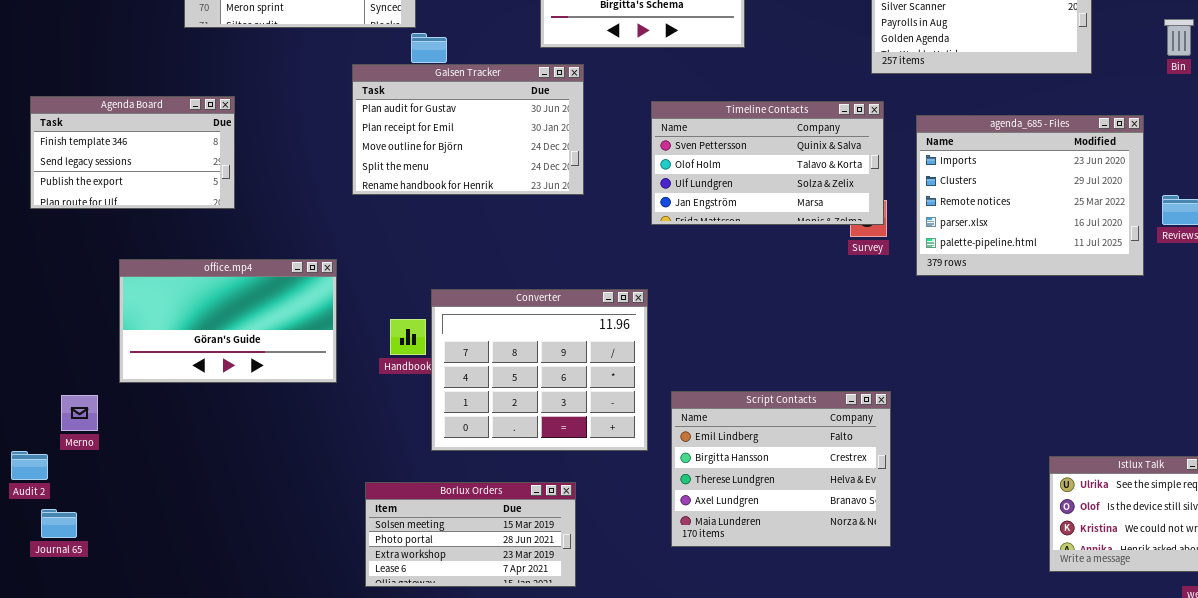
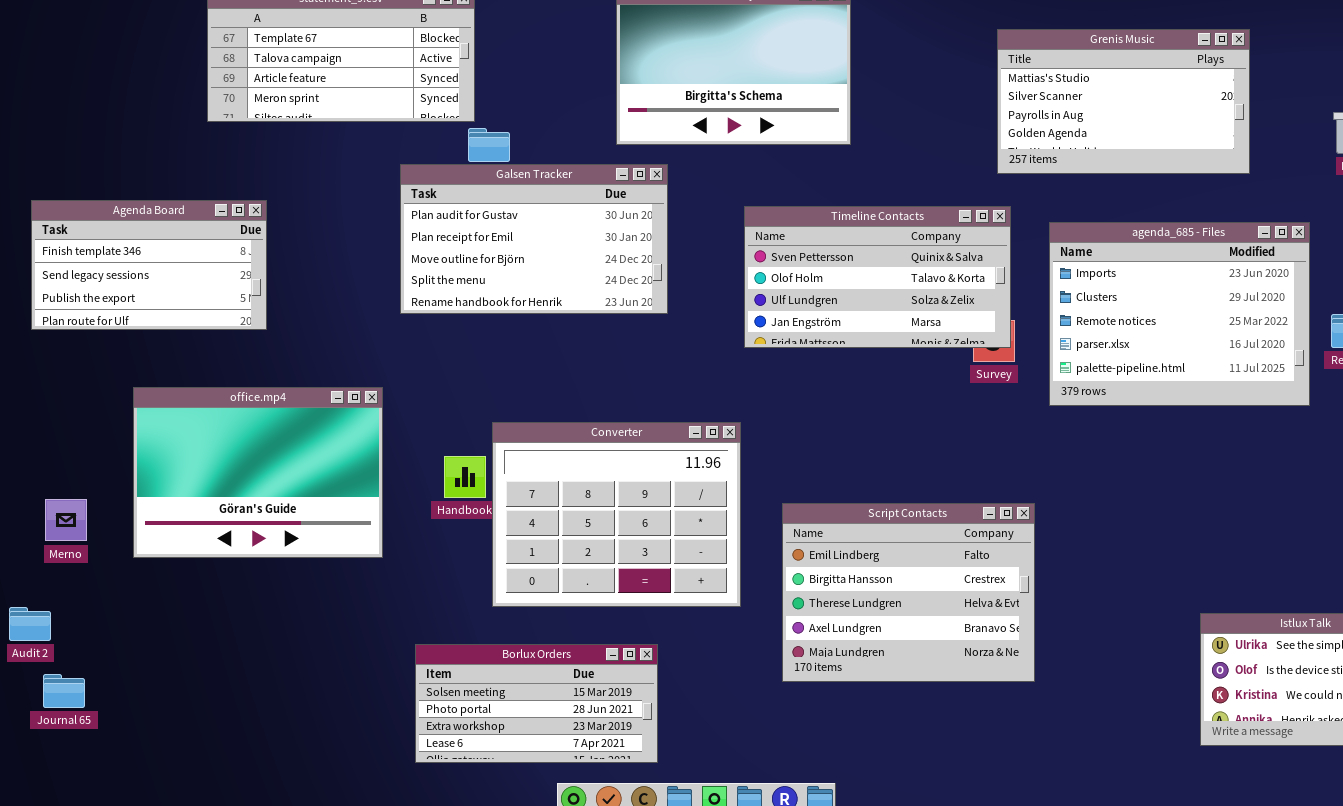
office.mp4: [119,259,337,383] -> [133,387,383,558], resized
Script Contacts: [671,391,891,547] -> [782,503,1035,682], moved
Merno: [61,395,98,431] -> [45,499,87,541], moved

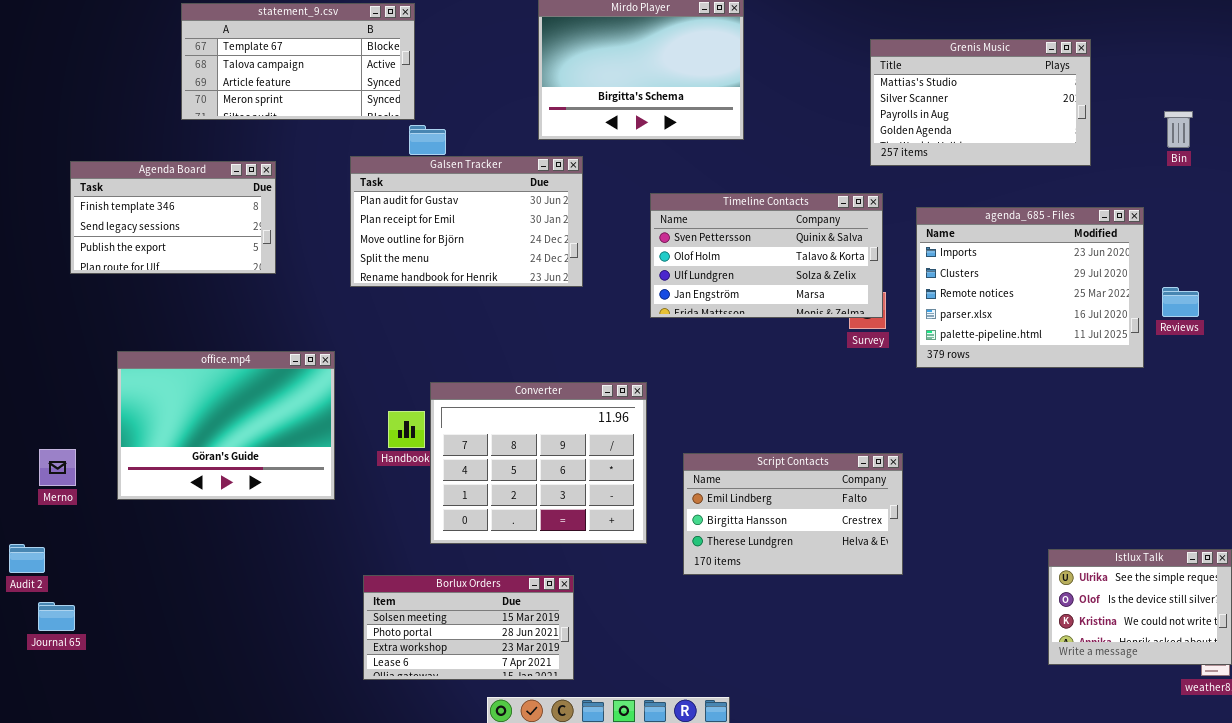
Agenda Board: [31,200,267,330] -> [70,161,276,274], moved
Script Contacts: [782,503,1035,682] -> [683,453,903,575], resized

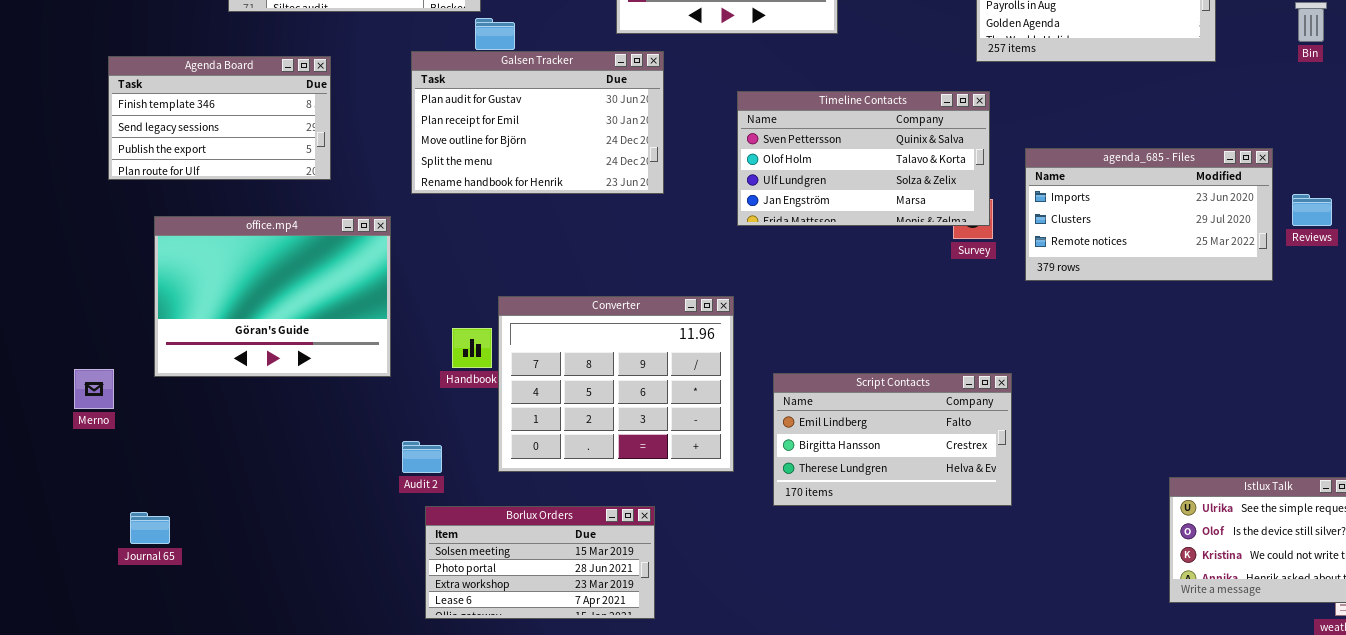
agenda_685 - Files: [916,207,1144,368] -> [1025,148,1273,281], resized
office.mp4: [117,351,335,500] -> [154,216,391,377], moved
Audit 2: [9,544,45,573] -> [402,441,442,473], moved
Journal 65: [38,602,75,631] -> [130,512,170,544], moved

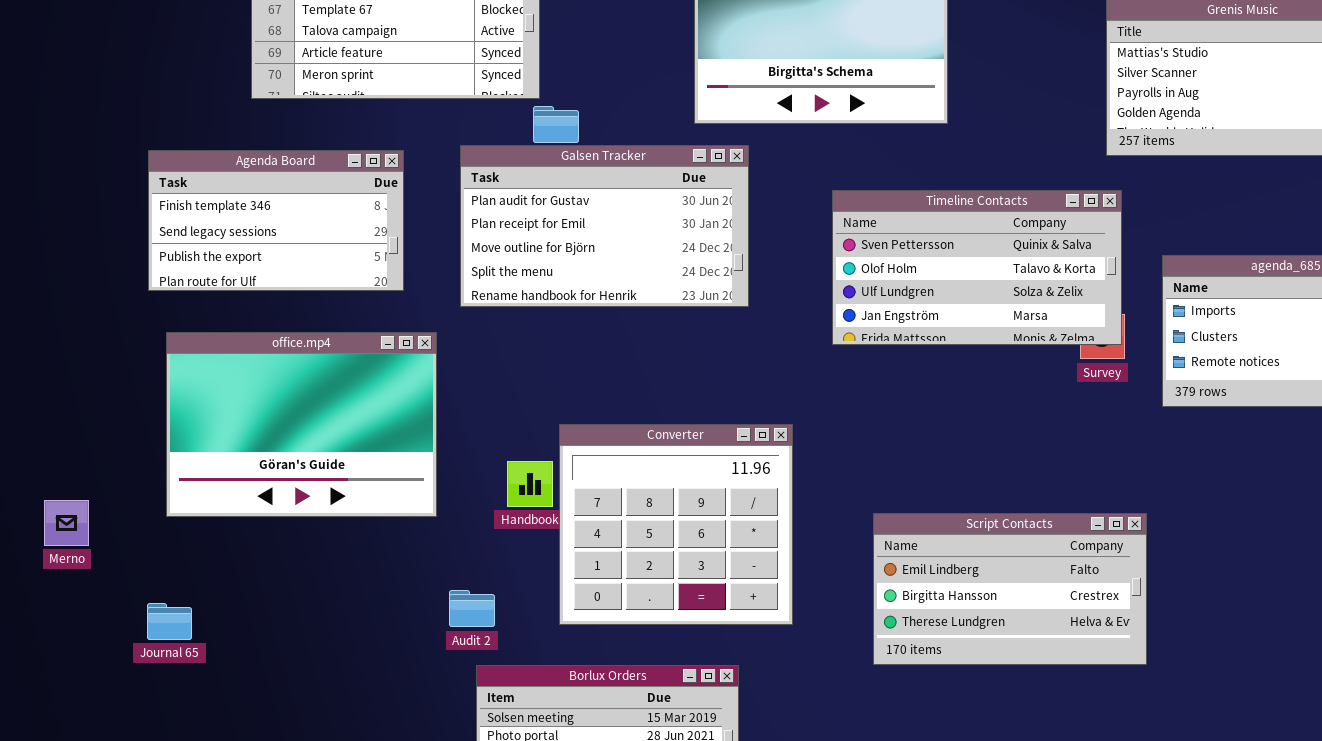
Agenda Board: [108,56,331,180] -> [148,150,404,291], moved
Converter: [498,296,734,472] -> [559,424,793,625], resized
Merno: [74,369,114,409] -> [44,500,89,546], moved
Journal 65: [130,512,170,544] -> [147,603,192,640], moved

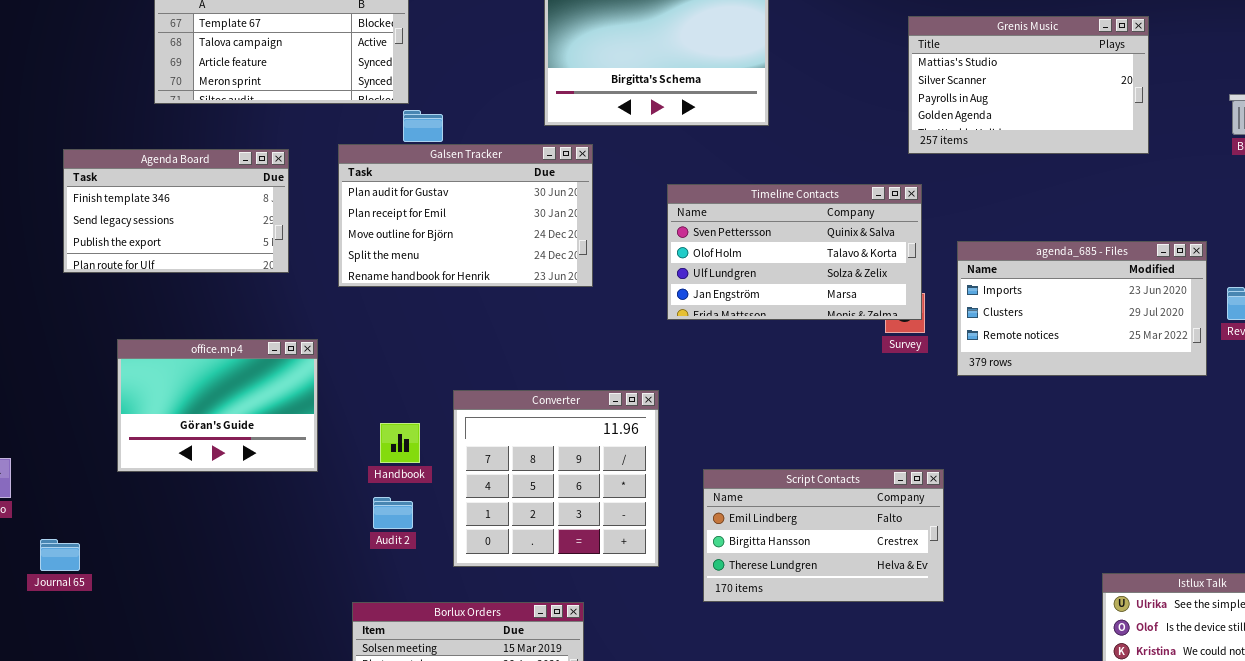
office.mp4: [166,332,437,517] -> [117,339,318,472], resized
Converter: [559,424,793,625] -> [453,390,659,567], moved
Audit 2: [449,590,495,627] -> [373,497,413,529], moved
Journal 65: [147,603,192,640] -> [40,539,80,571], moved

